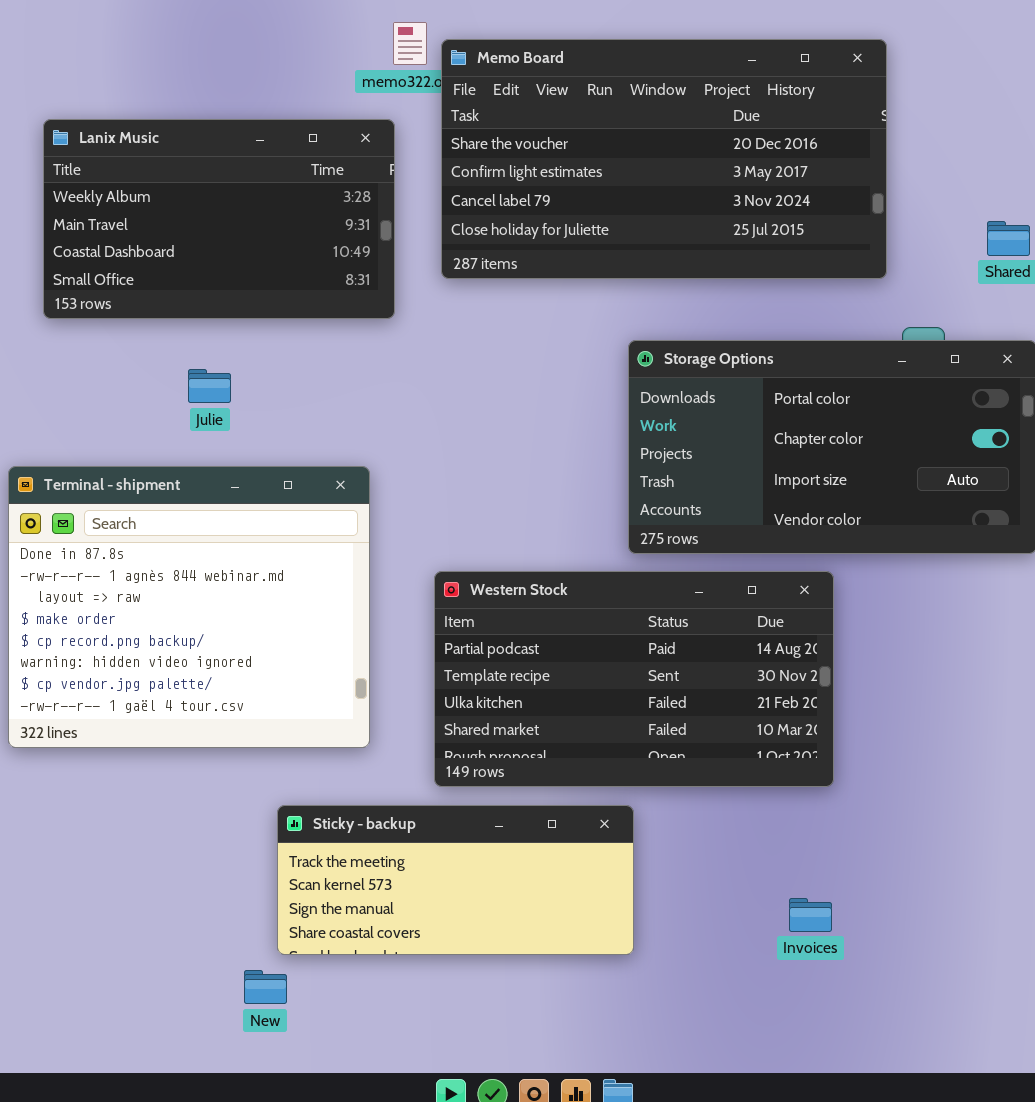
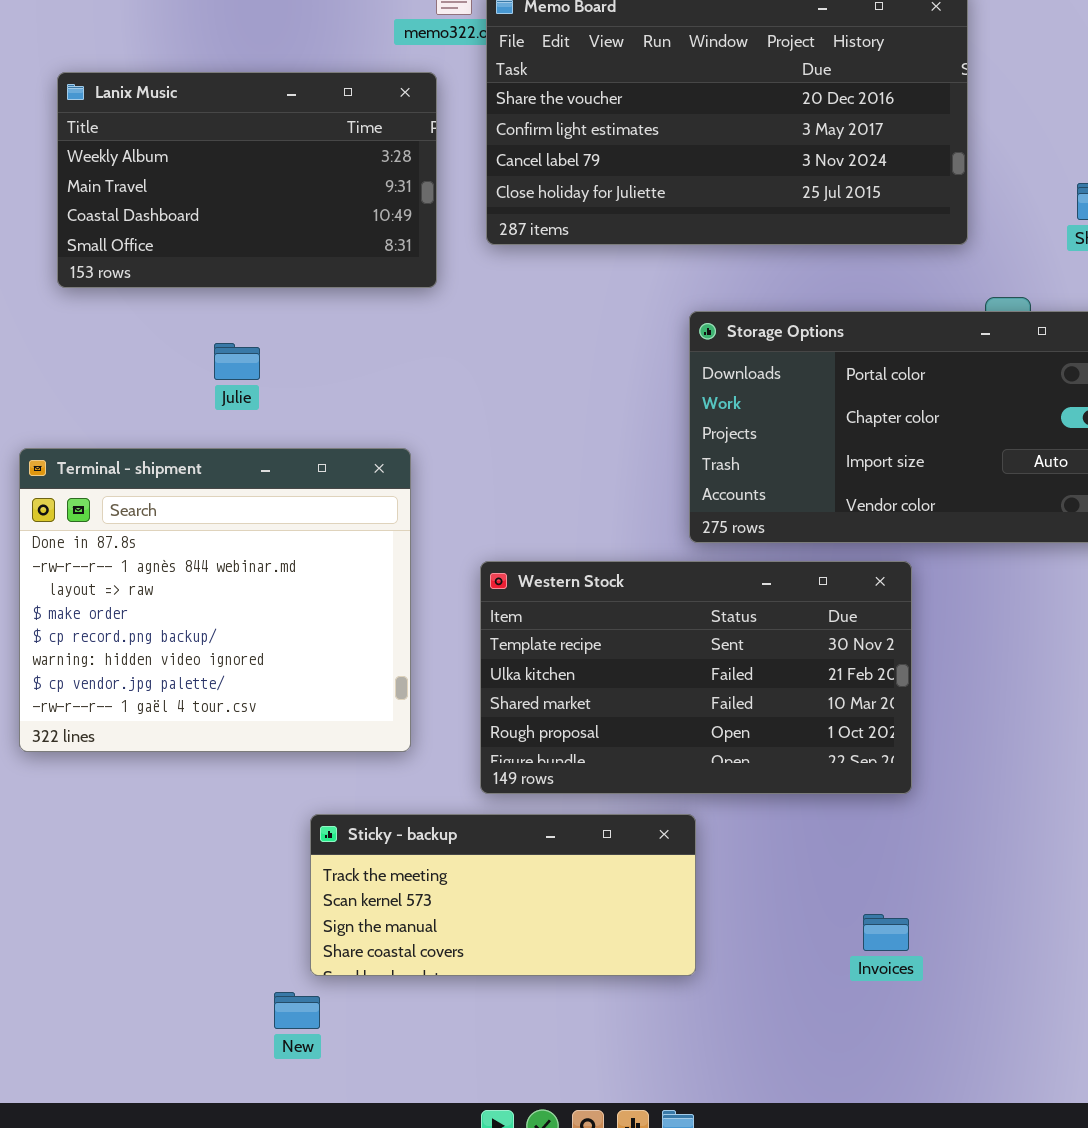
Western Stock: [434,571,834,787] -> [480,561,912,794], scrolled down 1 row

